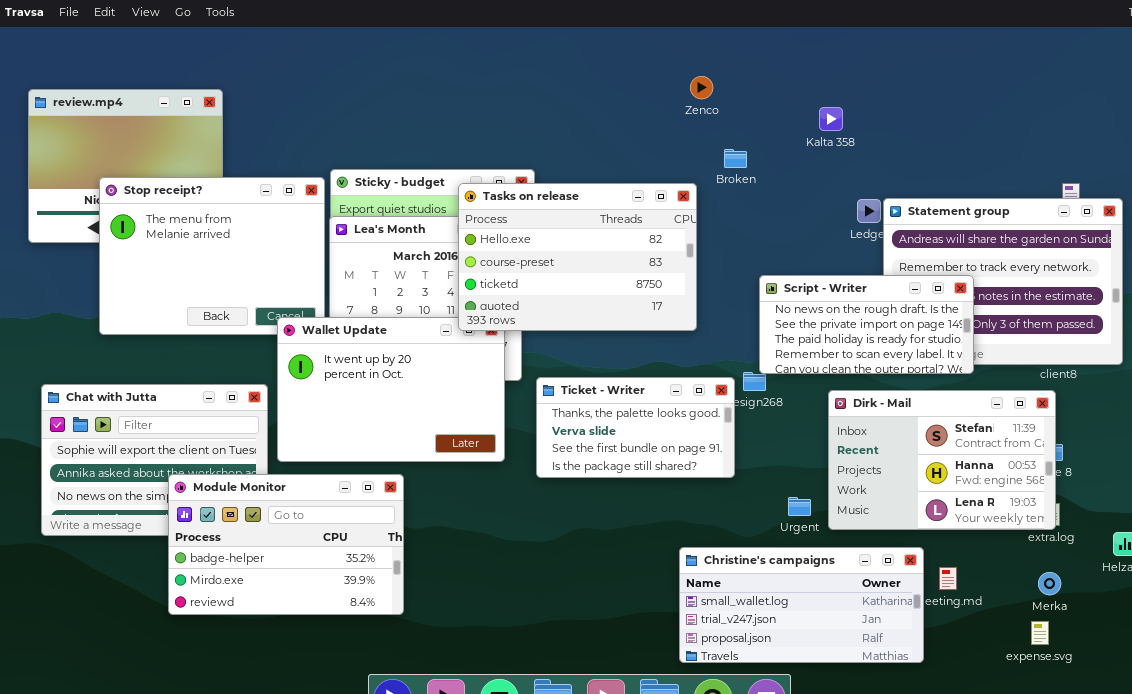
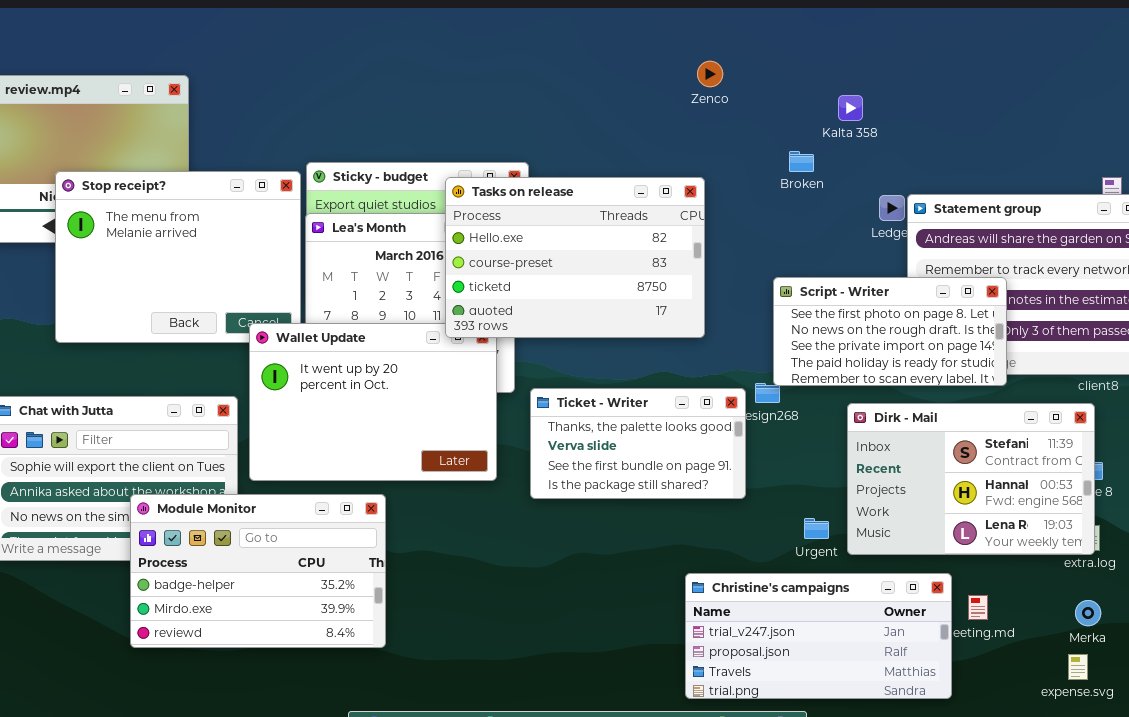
Broken: [724,149,747,168] -> [789,151,814,172], moved
Script - Writer: [759,275,974,374] -> [773,277,1007,386], scrolled up 1 row
Christine's campaigns: [679,547,924,663] -> [685,573,952,699], scrolled down 1 row

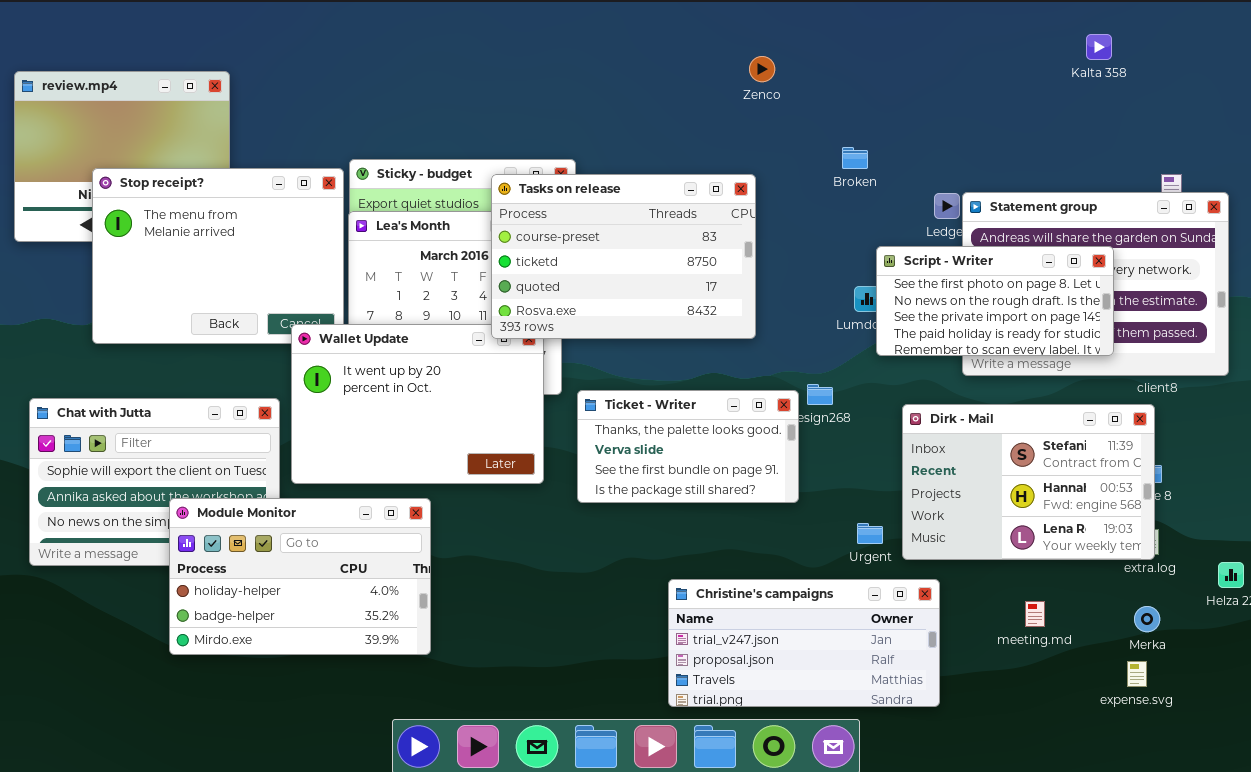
Kalta 358: [838,95,863,121] -> [1086,34,1112,60], moved
Tasks on release: [445,177,705,338] -> [491,174,756,339], scrolled down 1 row
Script - Writer: [773,277,1007,386] -> [876,246,1114,356], moved
Module Monitor: [130,494,386,648] -> [169,498,431,655], scrolled up 1 row
Christine's campaigns: [685,573,952,699] -> [668,579,940,707], moved

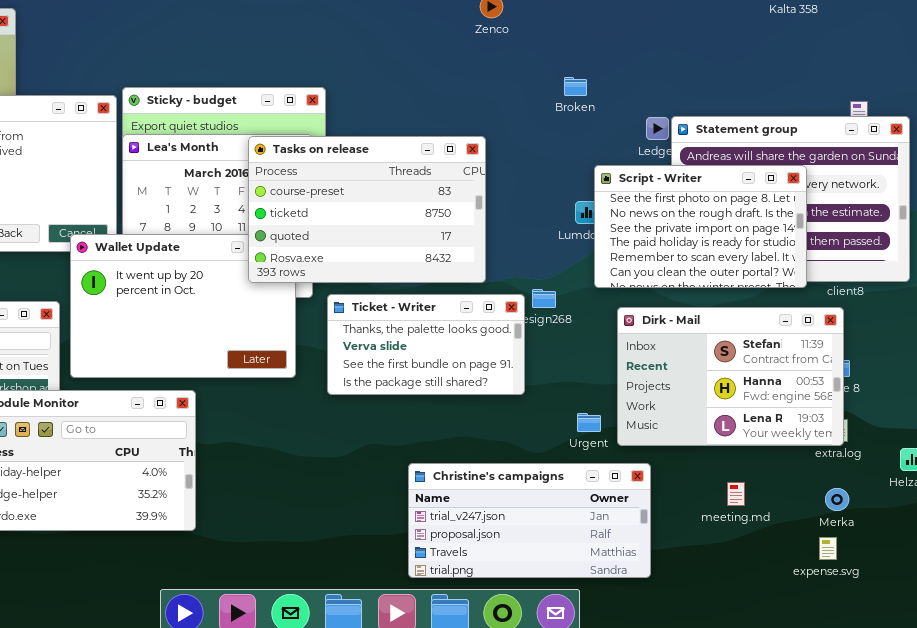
Tasks on release: [491,174,756,339] -> [248,136,486,283], moved
Script - Writer: [876,246,1114,356] -> [594,165,807,288], resized

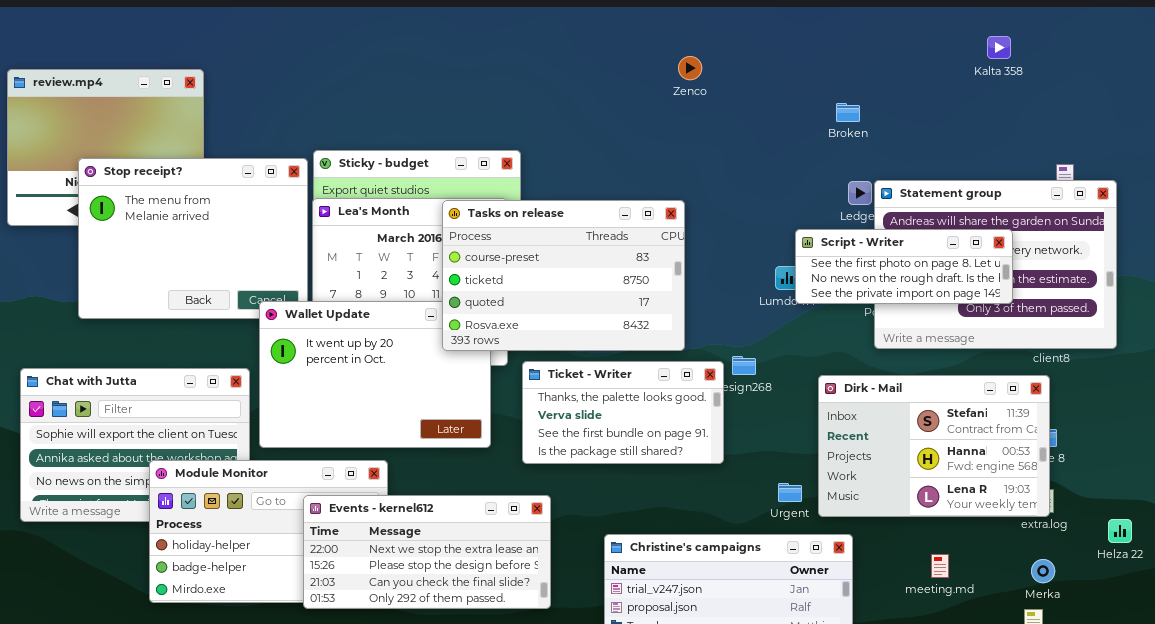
Broken: [564,77,587,96] -> [836,103,860,122], moved
Script - Writer: [594,165,807,288] -> [795,229,1013,304], resized
Events - kernel612: none -> [303,495,551,609], opened

